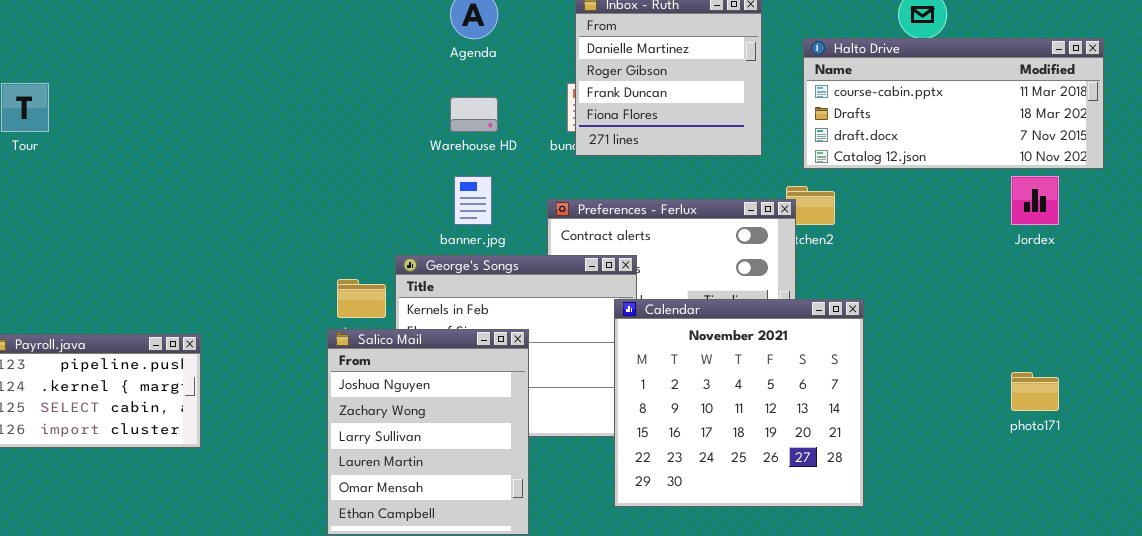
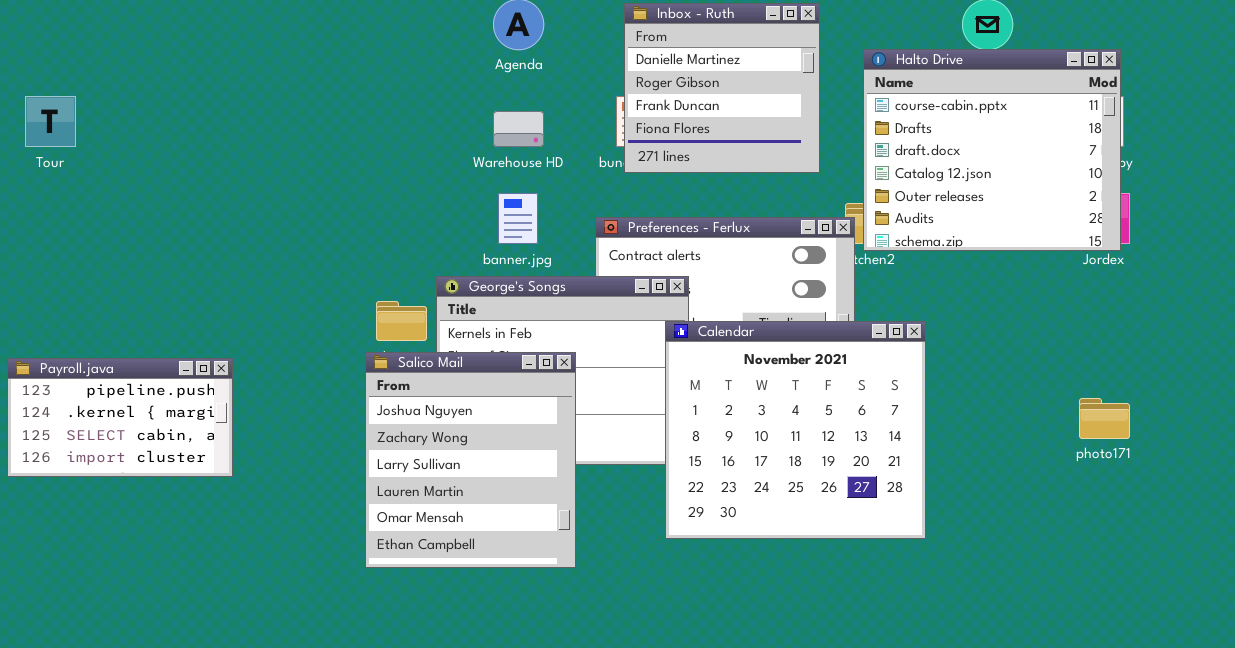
Halto Drive: [803,38,1104,169] -> [863,49,1121,251], resized

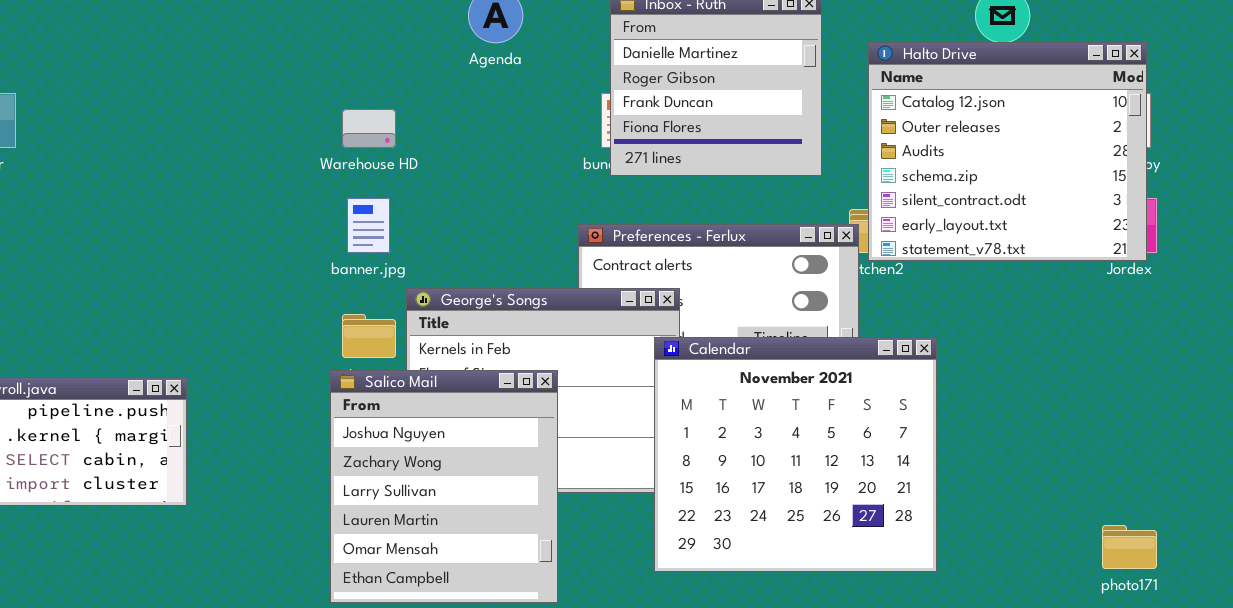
Halto Drive: [863,49,1121,251] -> [868,42,1147,261], scrolled down 3 rows
Warehouse HD: [493,111,544,147] -> [342,109,396,148], moved
banner.jpg: [498,193,538,244] -> [347,198,390,253], moved
photo171: [1079,398,1130,439] -> [1102,525,1157,569], moved

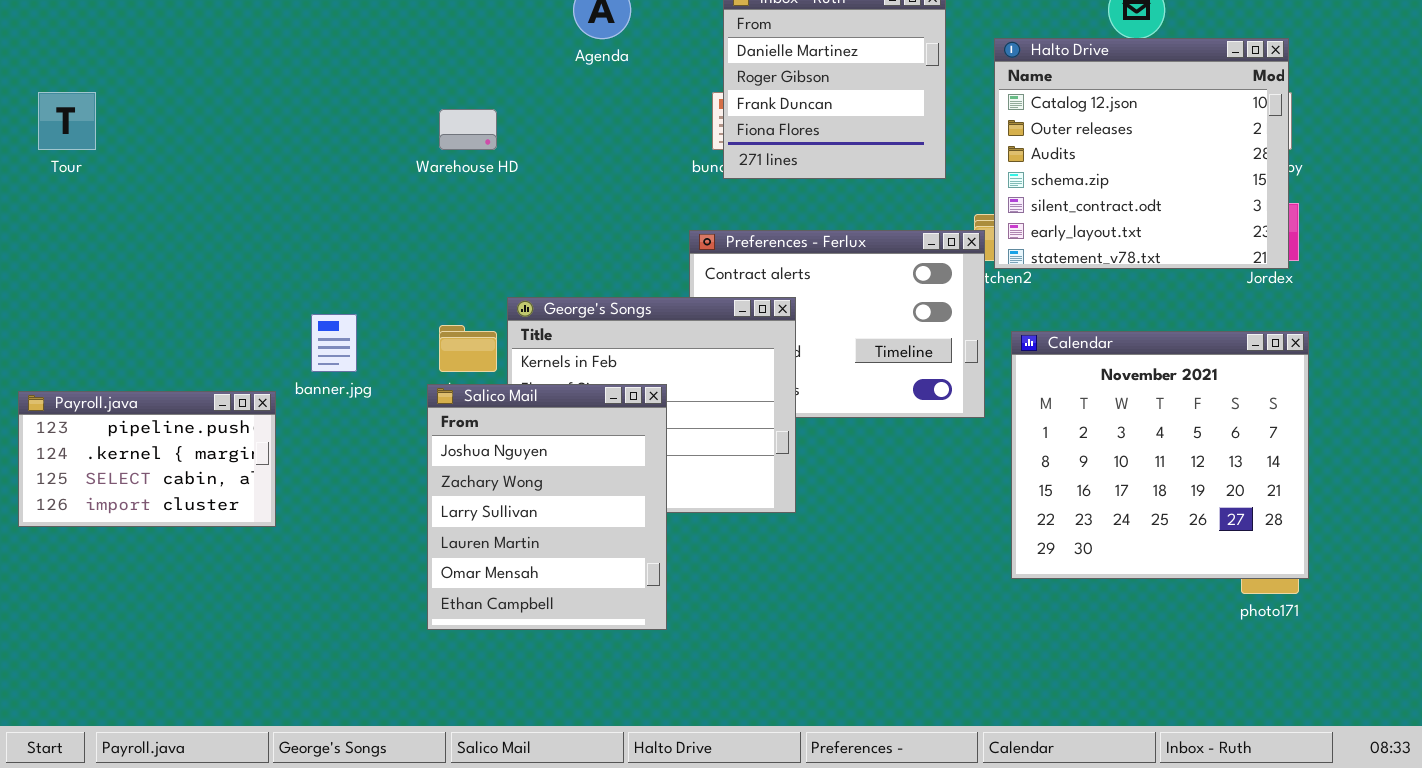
banner.jpg: [347,198,390,253] -> [311,314,357,372], moved
Calendar: [654,337,937,572] -> [1011,331,1309,579], moved

